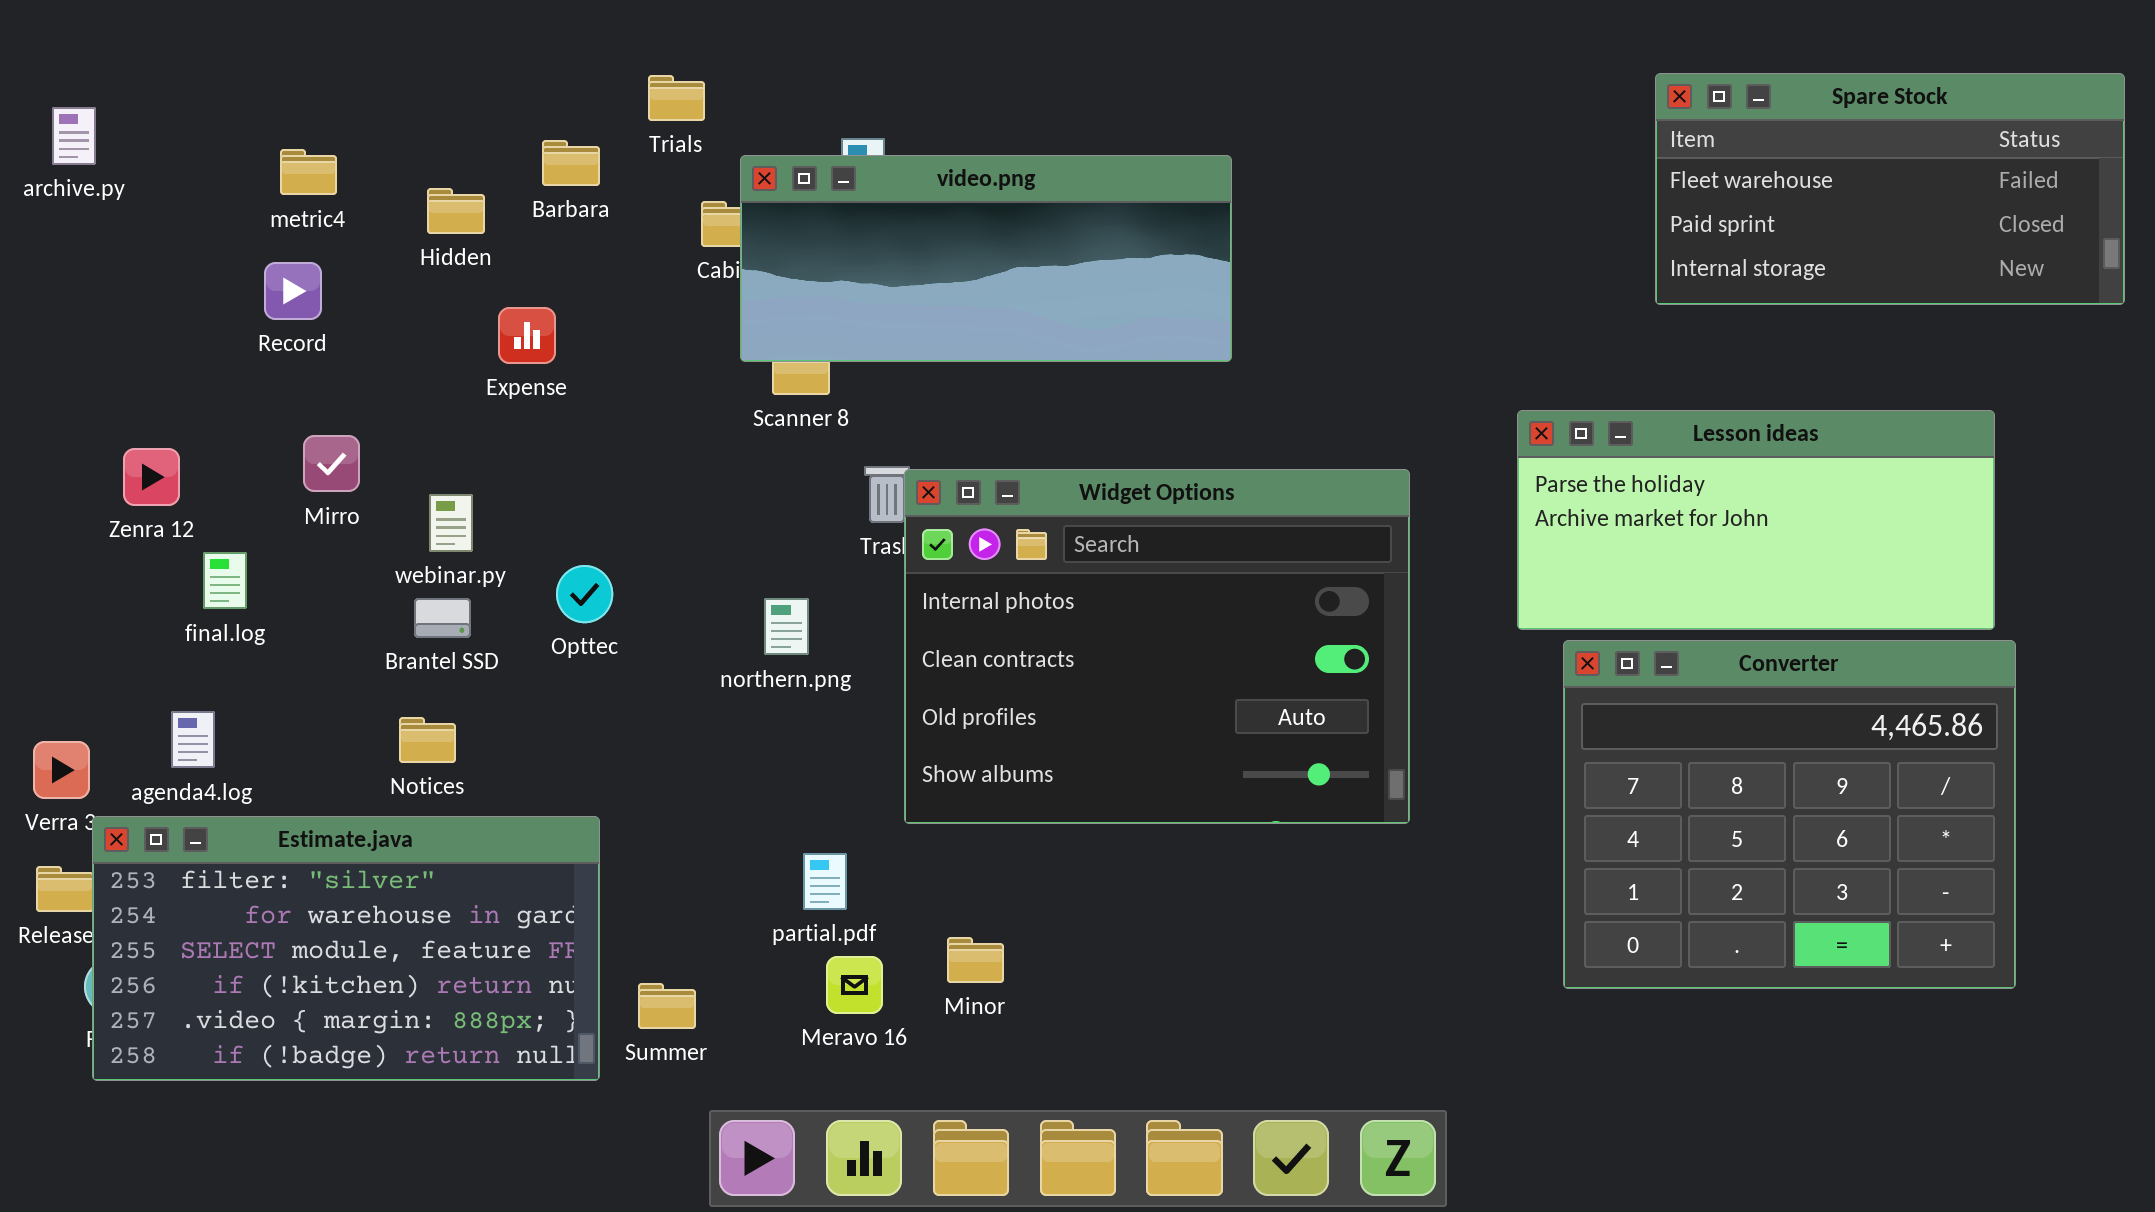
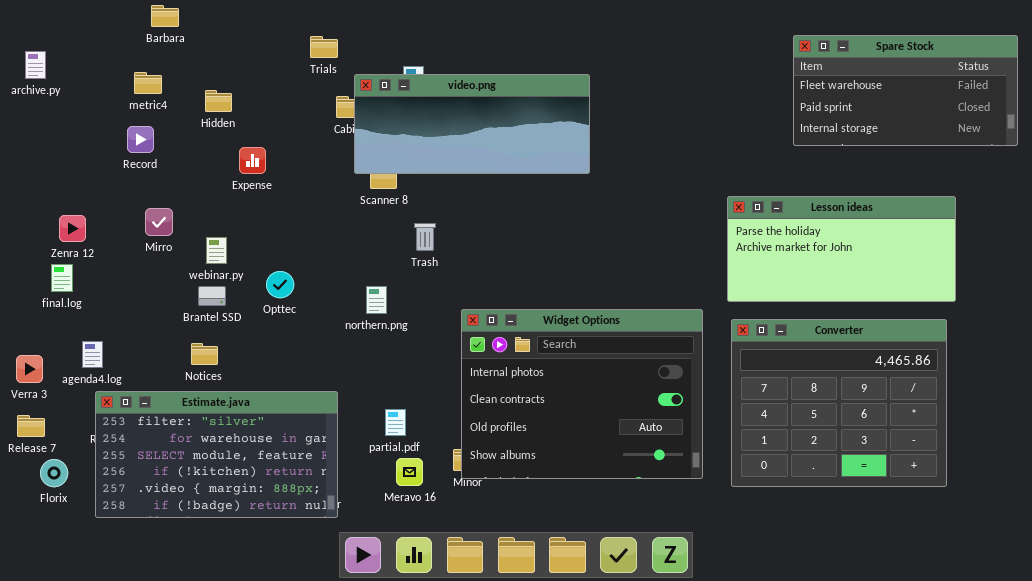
Barbara: [542,140,600,186] -> [151,5,179,27], moved
Widget Options: [904,469,1410,824] -> [461,309,703,479], moved
final.log: [203,552,247,609] -> [51,264,73,292], moved
Converter: [1563,640,2016,989] -> [731,319,947,487], moved
Estimate.java: [92,816,600,1081] -> [95,391,338,518], moved

